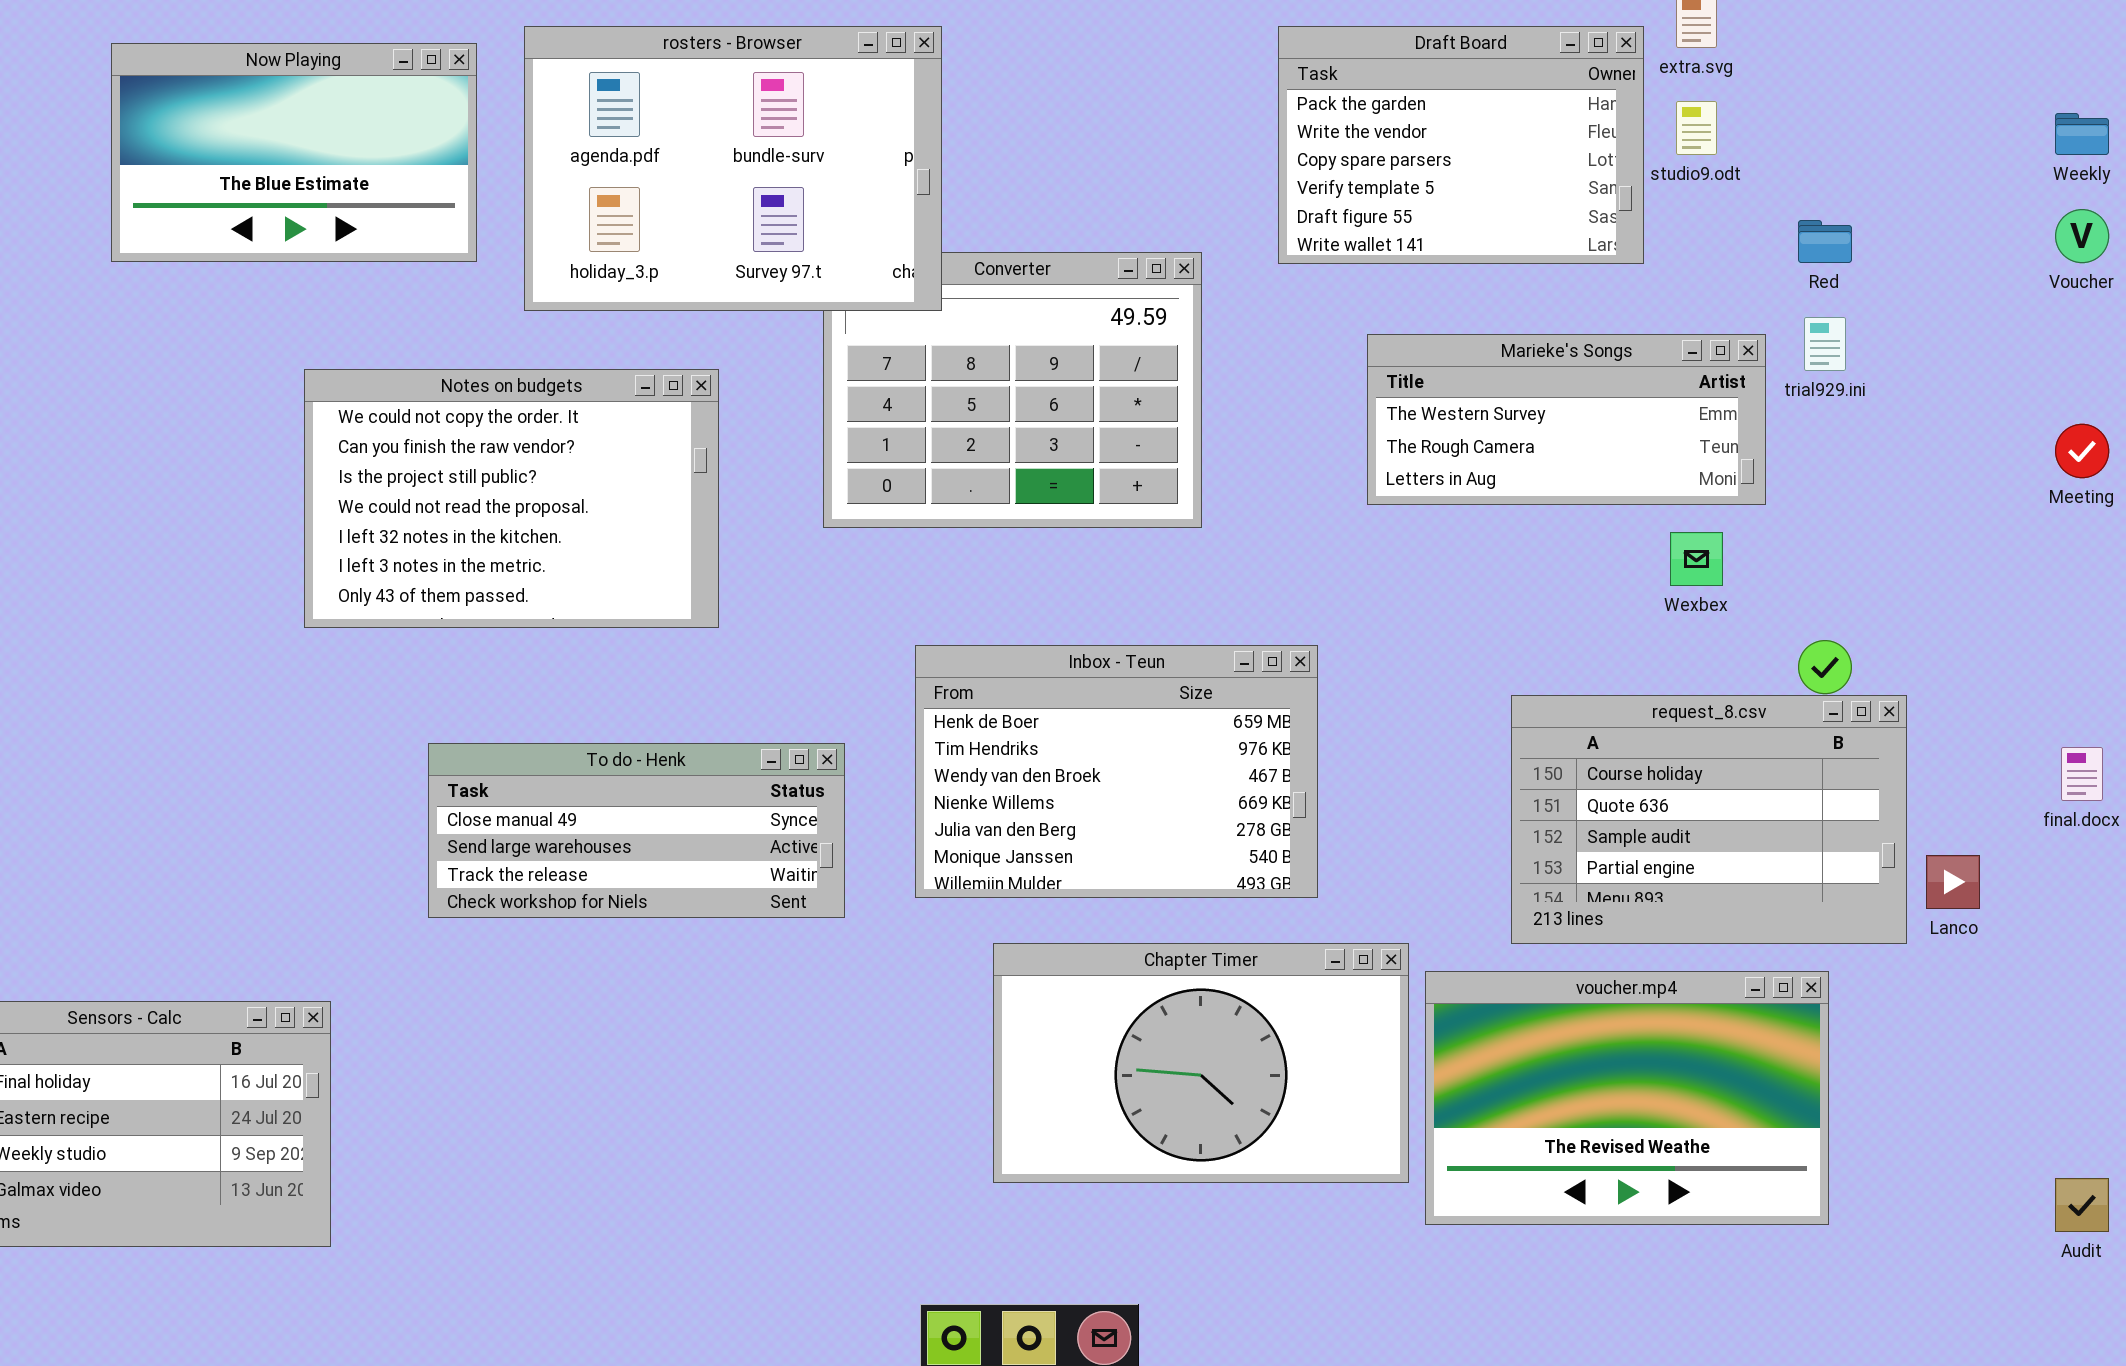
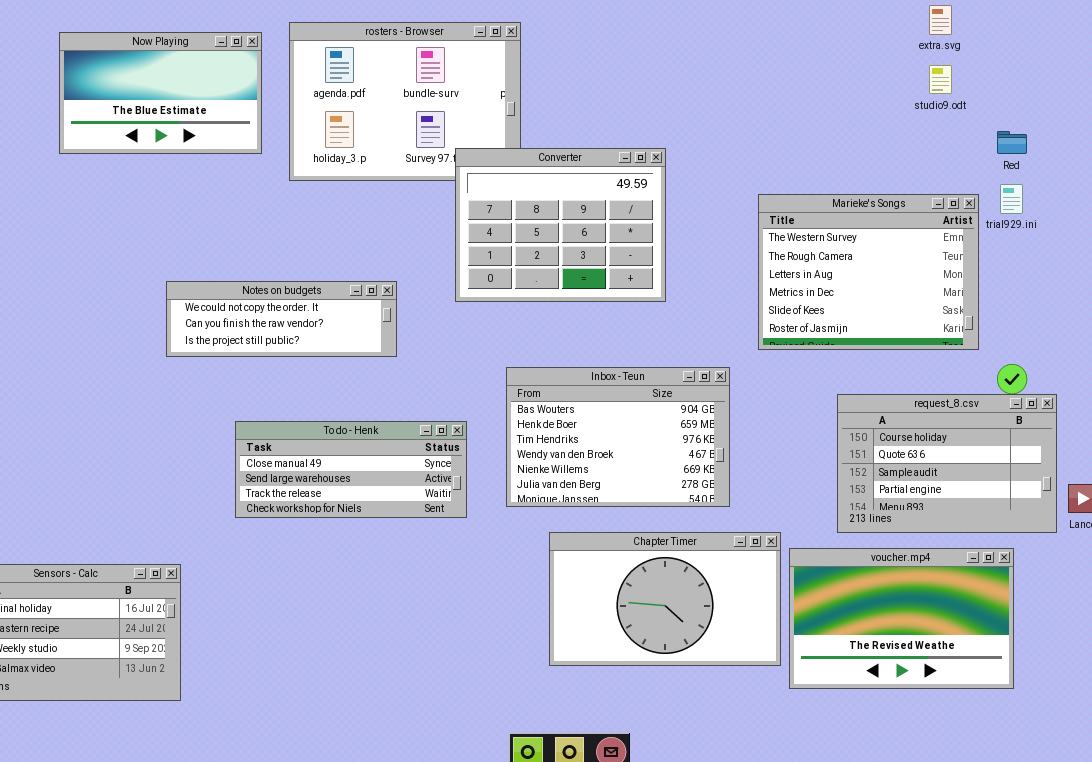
Draft Board: [1278,26,1644,264] -> none, closed
Converter: [823,252,1202,528] -> [455,148,666,302], raised
Marieke's Songs: [1367,334,1766,505] -> [758,194,979,350], resized
Notes on budgets: [304,369,719,628] -> [166,281,397,357], resized
Inbox - Teun: [915,645,1318,898] -> [506,367,730,507], scrolled up 1 row

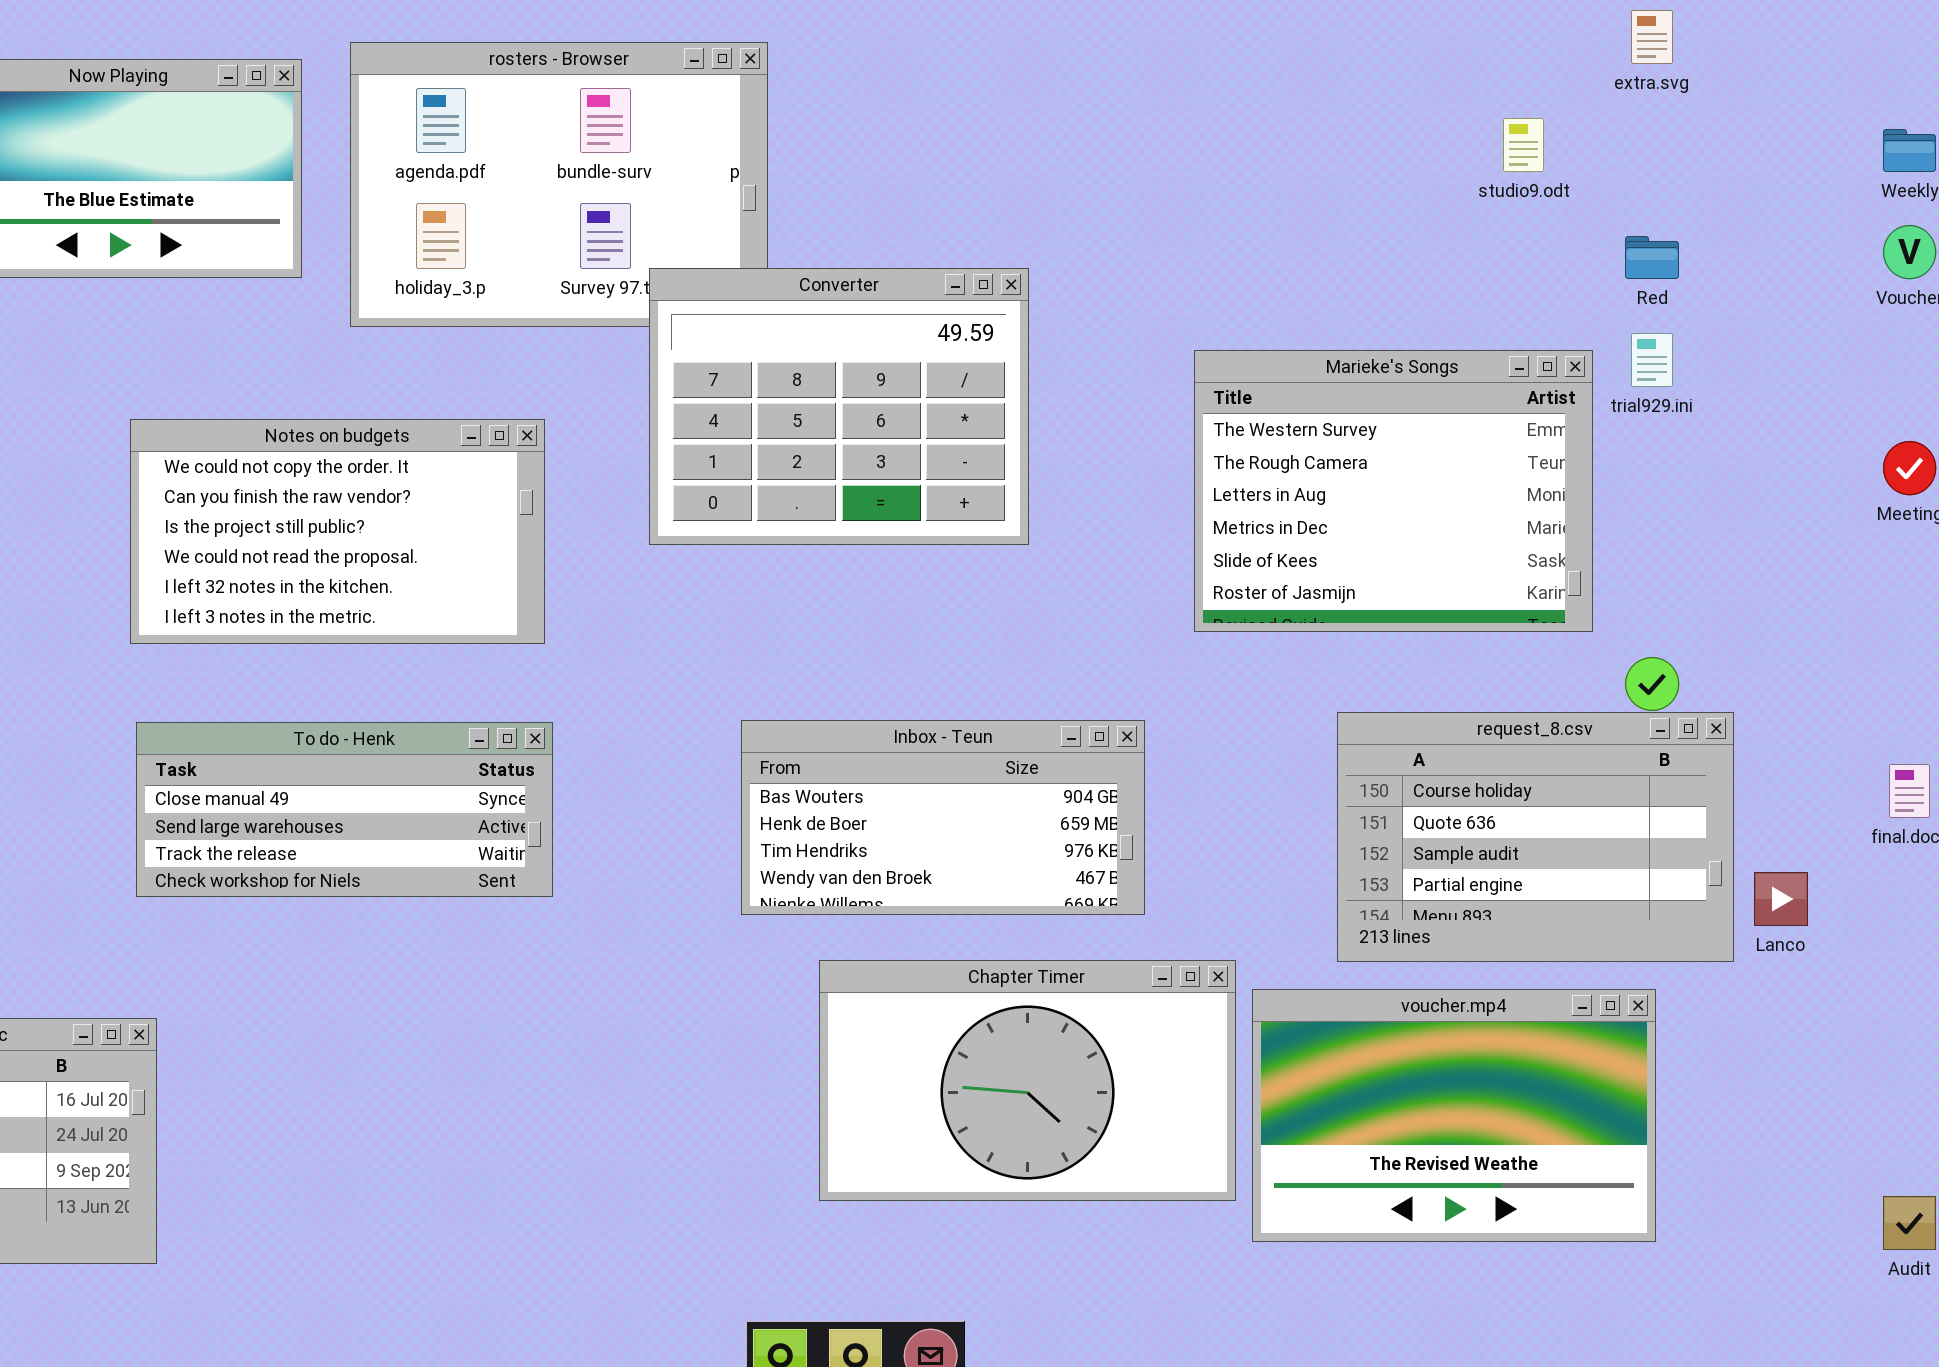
extra.svg: [929,5,952,35] -> [1631,10,1673,64], moved
Notes on budgets: [166,281,397,357] -> [130,419,545,644], resized
Inbox - Teun: [506,367,730,507] -> [741,720,1145,915], resized
To do - Henk: [235,421,467,518] -> [136,722,553,897], moved

